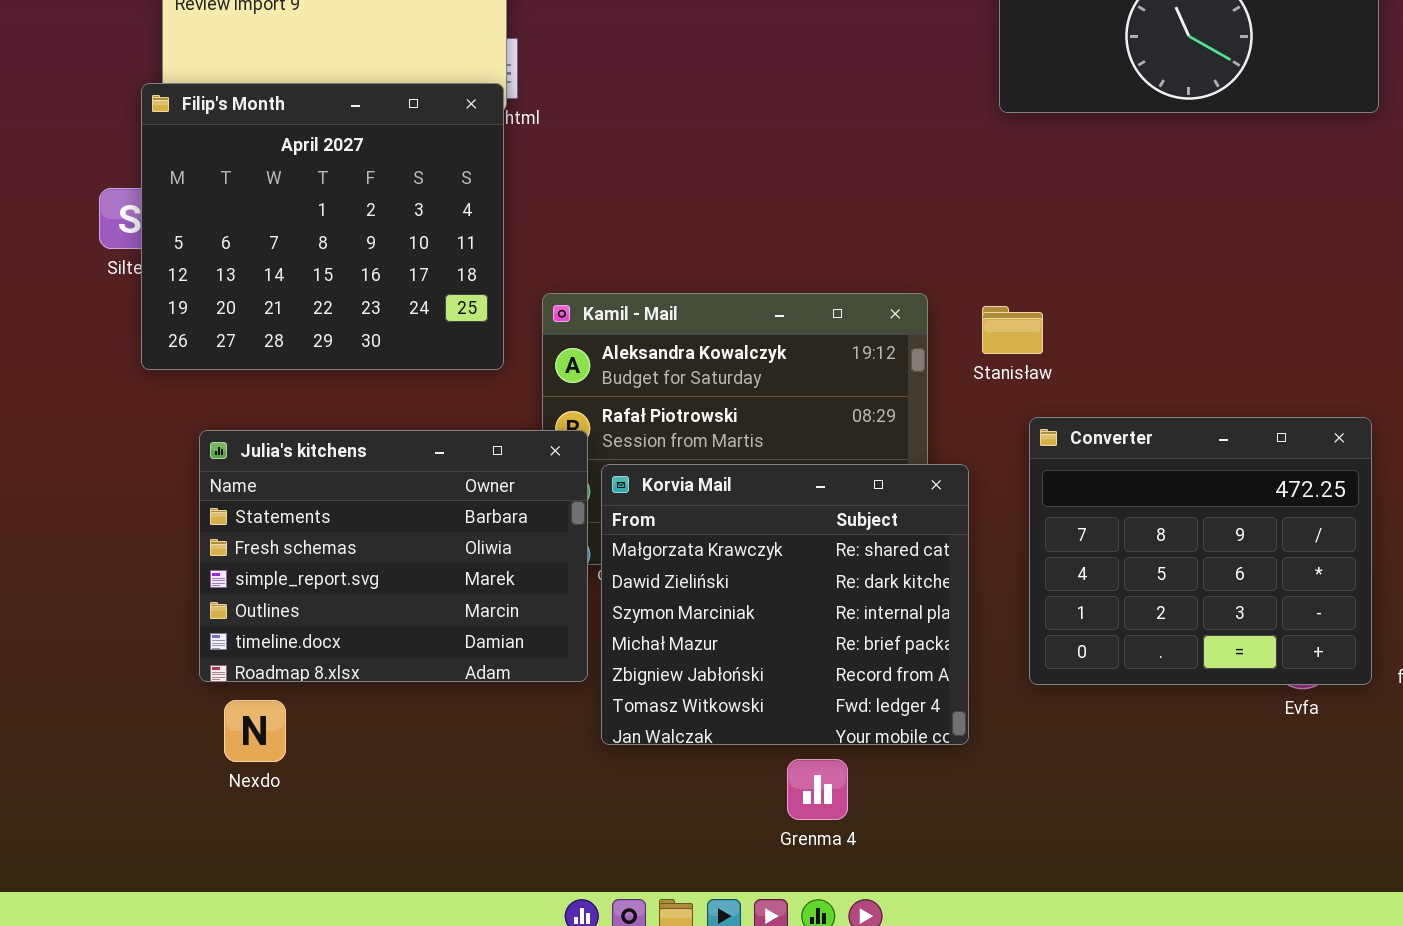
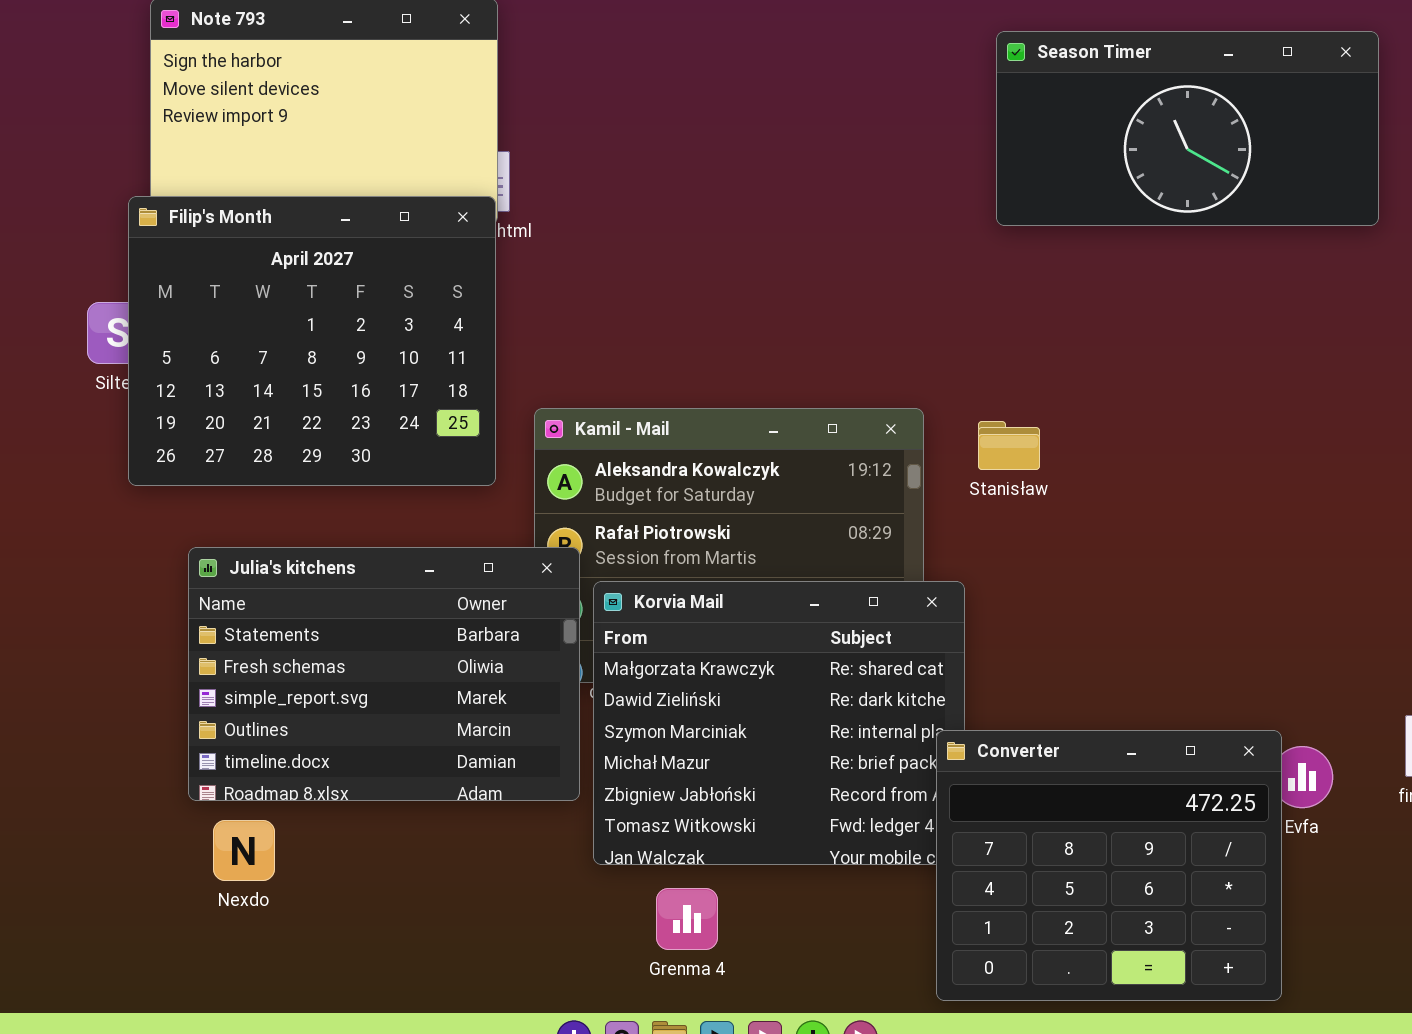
Converter: [1029,417,1372,685] -> [936,730,1282,1001], moved
Grenma 4: [787,759,848,820] -> [656,888,718,950], moved

